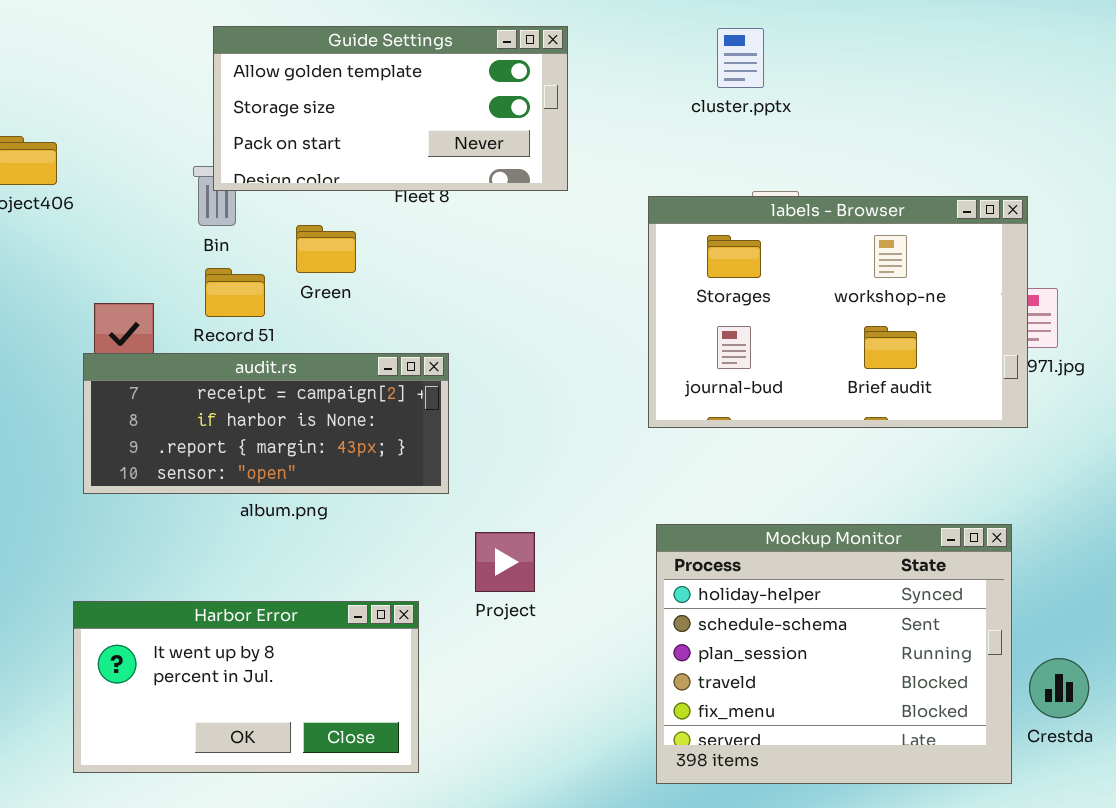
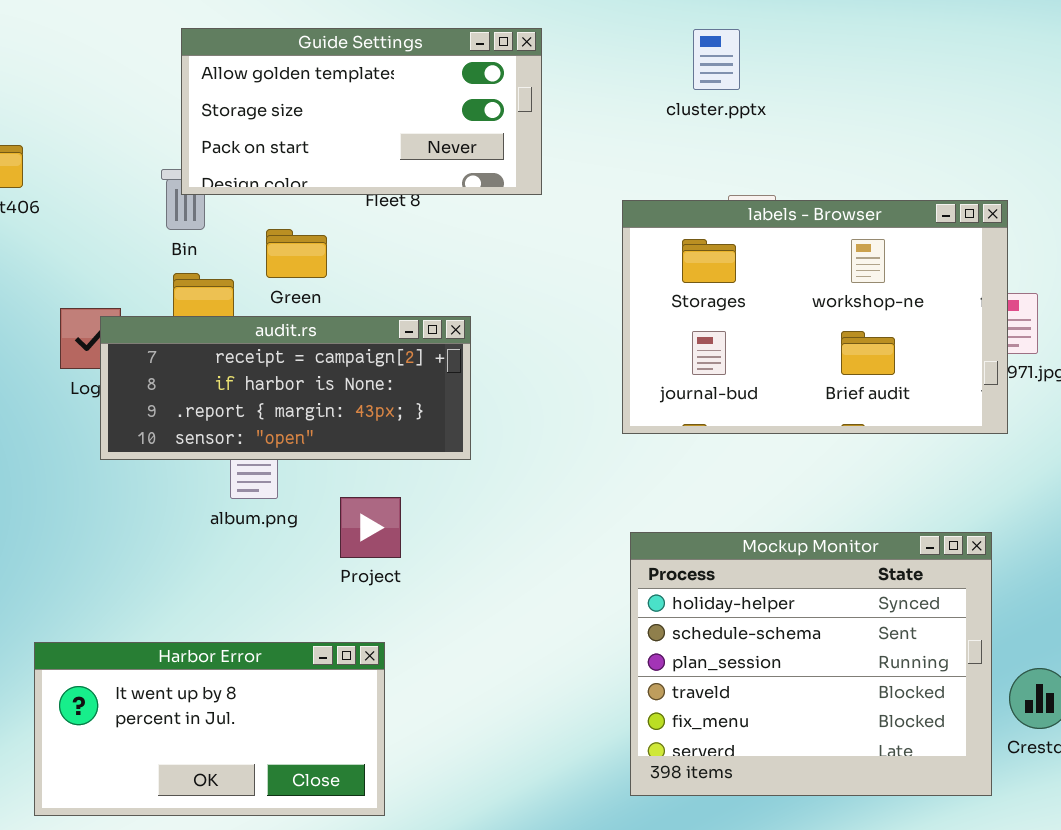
audit.rs: [83,353,449,494] -> [100,316,471,460], moved
Project: [475,532,535,592] -> [340,497,401,558], moved
Harbor Error: [73,601,419,773] -> [34,642,385,816], moved

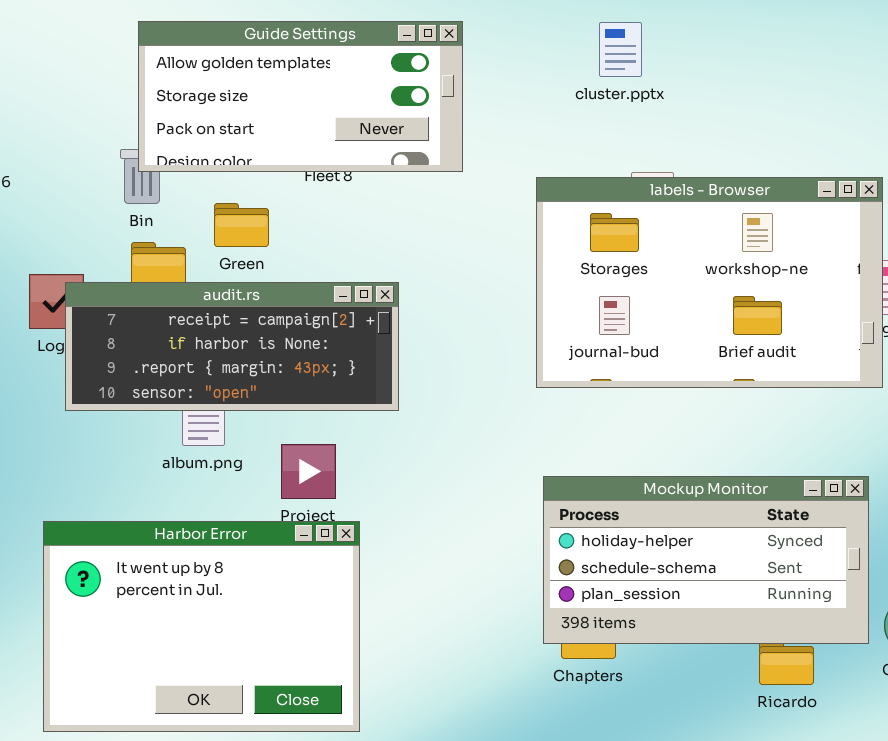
Mockup Monitor: [630,532,992,796] -> [543,476,869,644], resized
Harbor Error: [34,642,385,816] -> [43,521,360,732], moved, resized

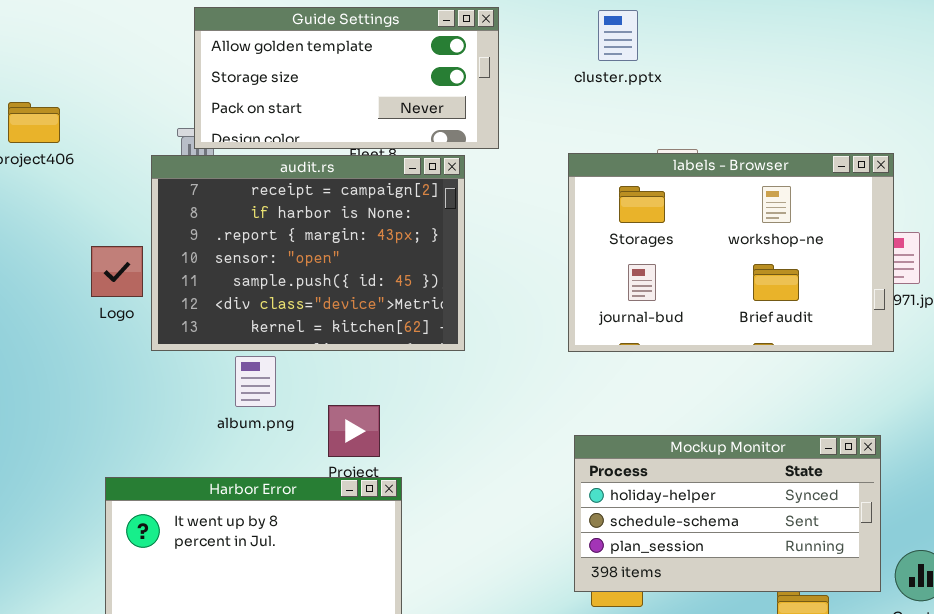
cluster.pptx: [599,22,642,77] -> [598,10,638,61], moved
audit.rs: [65,282,399,411] -> [151,155,465,351], moved, resized

